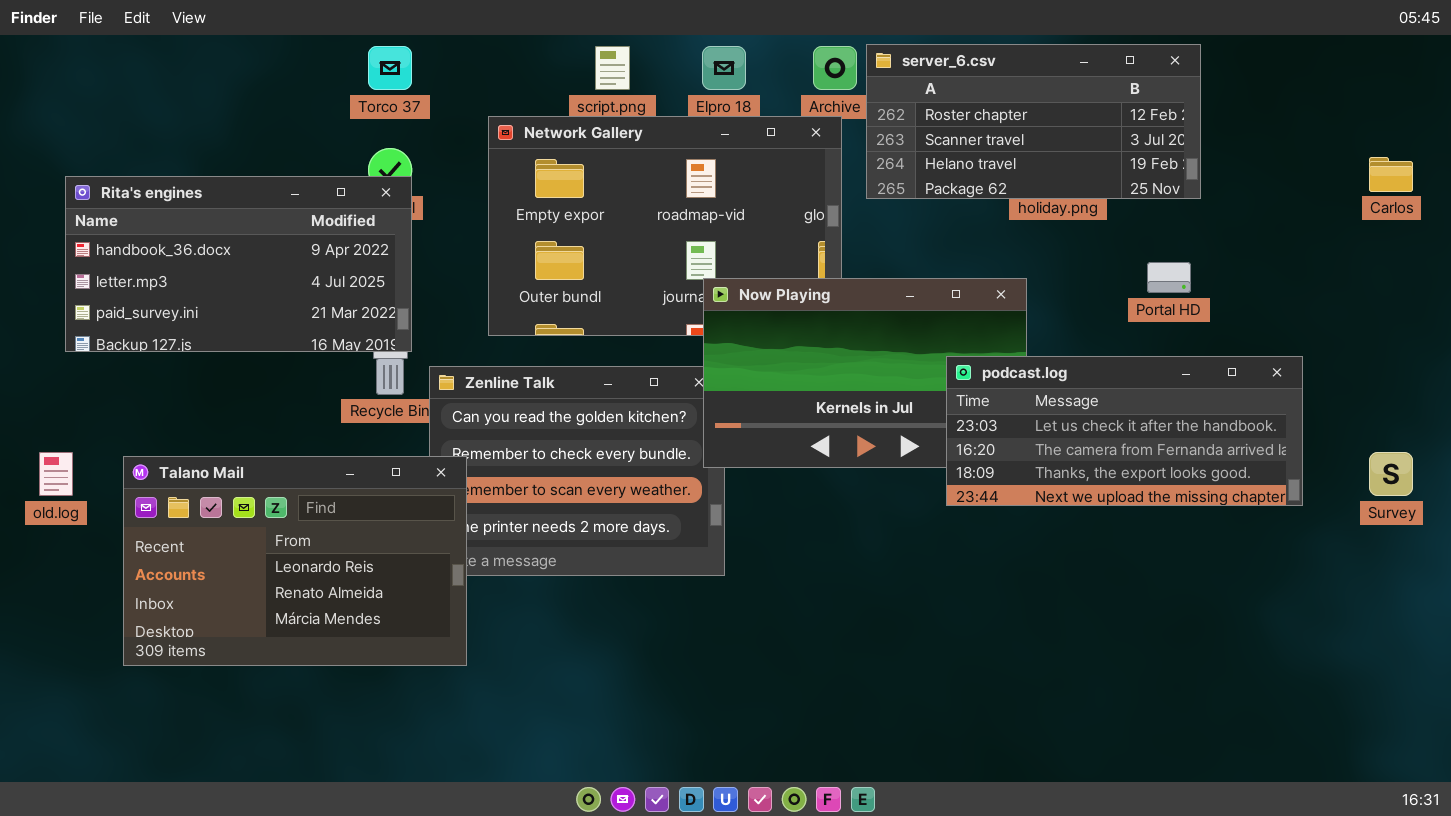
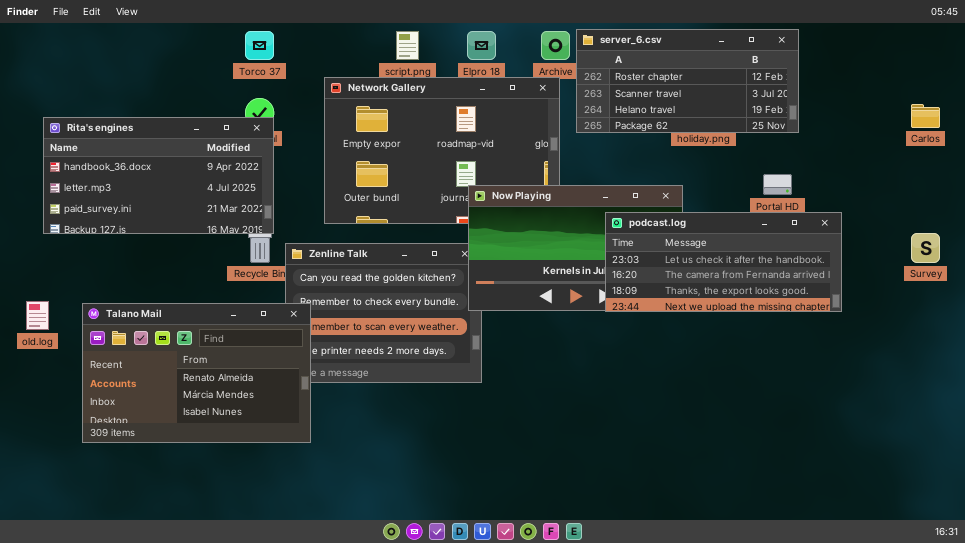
podcast.log: [946,356,1303,506] -> [605,212,842,312], moved
Survey: [1369,452,1413,496] -> [911,233,940,263], moved
Talano Mail: [123,456,467,666] -> [82,303,311,443], scrolled down 1 row

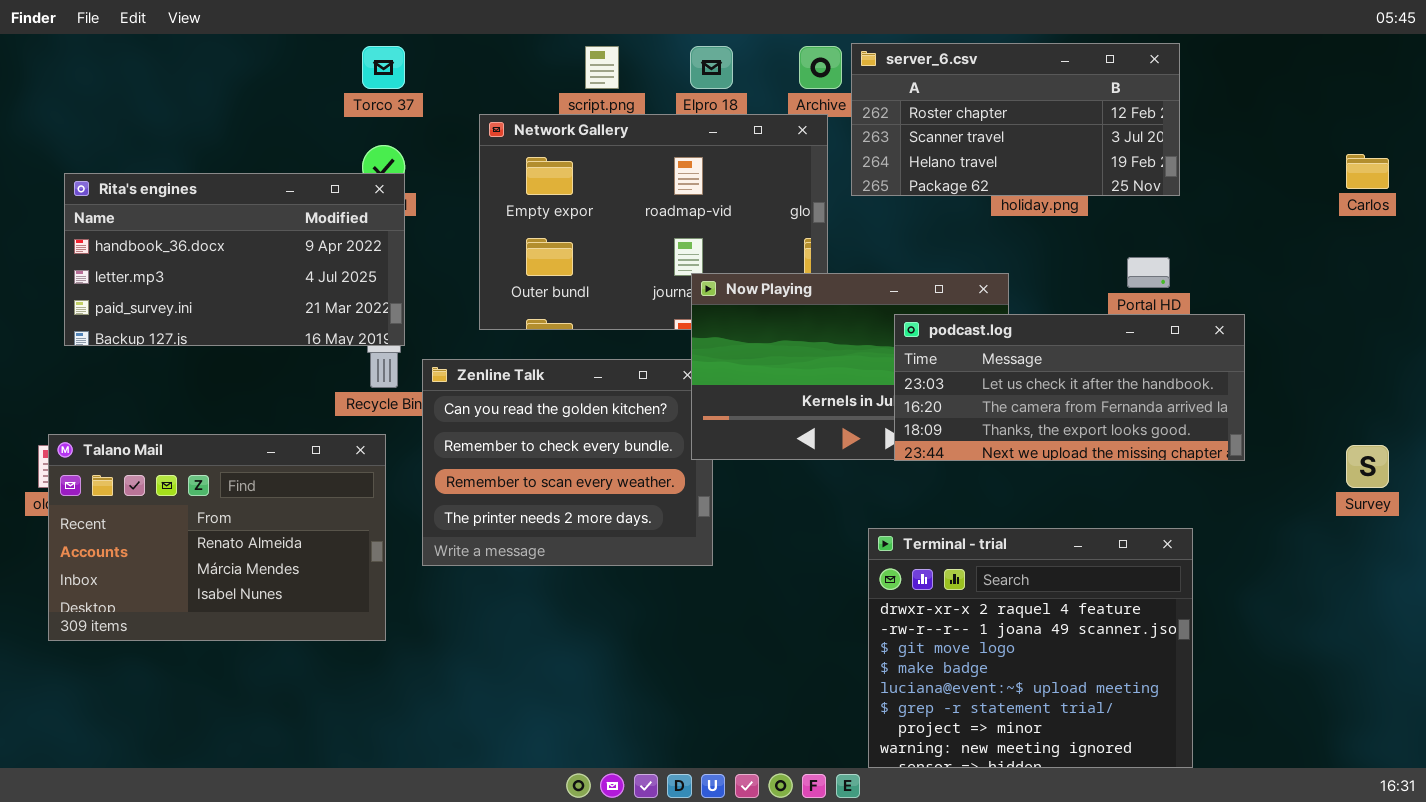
Survey: [911,233,940,263] -> [1346,445,1389,488], moved
Talano Mail: [82,303,311,443] -> [48,434,386,641], moved
Terminal - trial: none -> [868,528,1193,768], opened

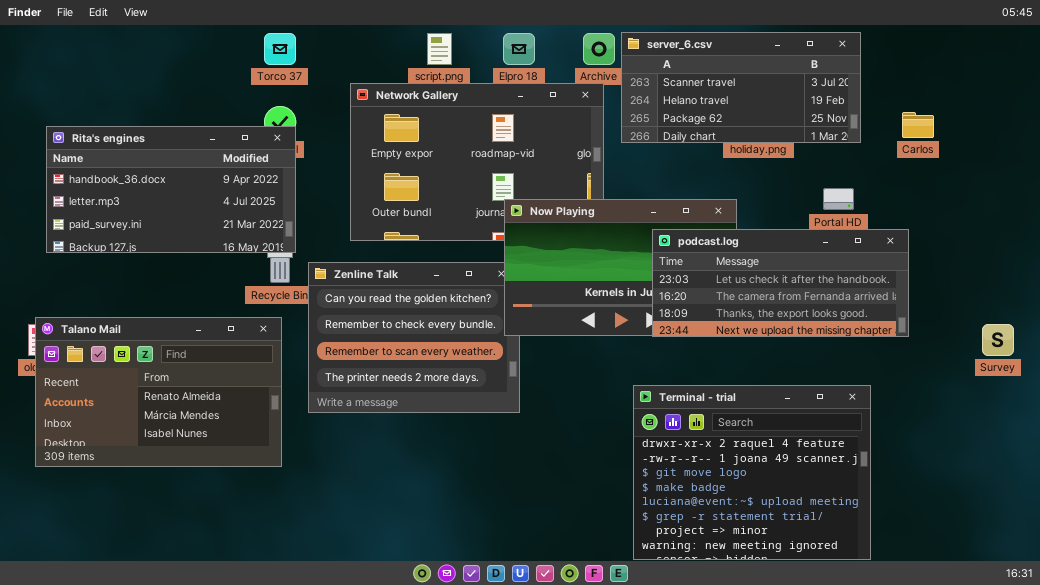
server_6.csv: [851,43,1180,196] -> [621,32,861,143], scrolled down 1 row
Carlos: [1346,154,1389,189] -> [902,112,934,138], moved

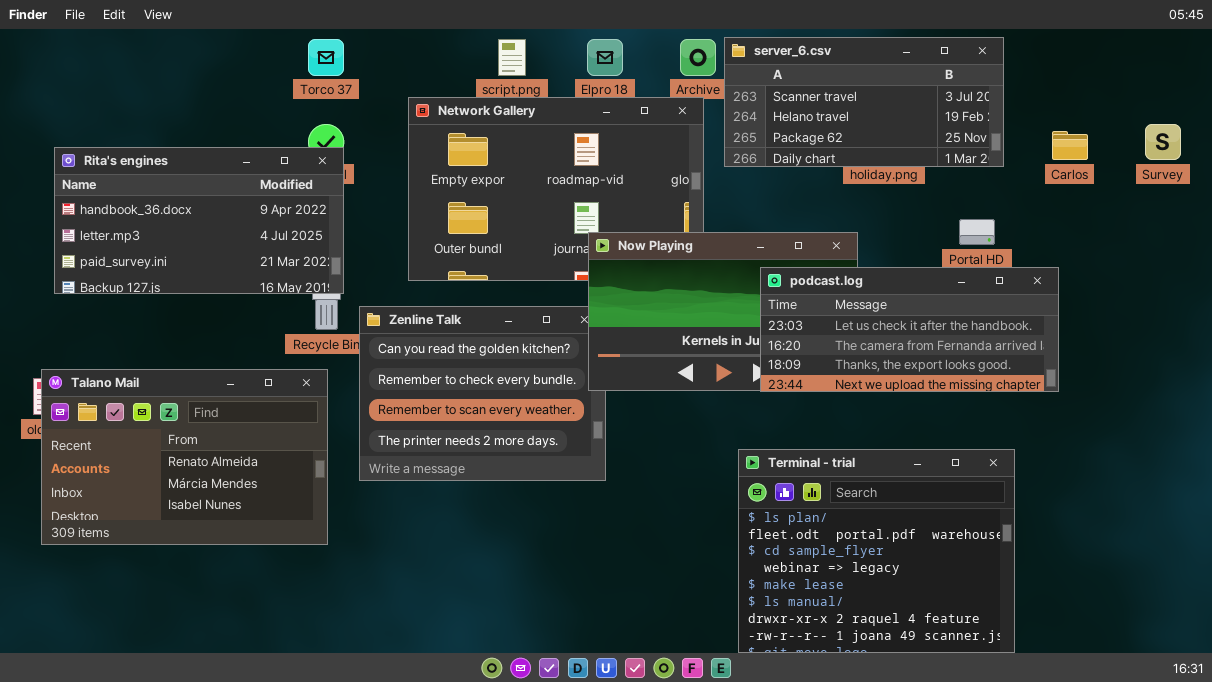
Survey: [982,324,1014,356] -> [1145,124,1181,160], moved
Terminal - trial: [633,385,871,560] -> [738,449,1015,653], scrolled up 6 rows

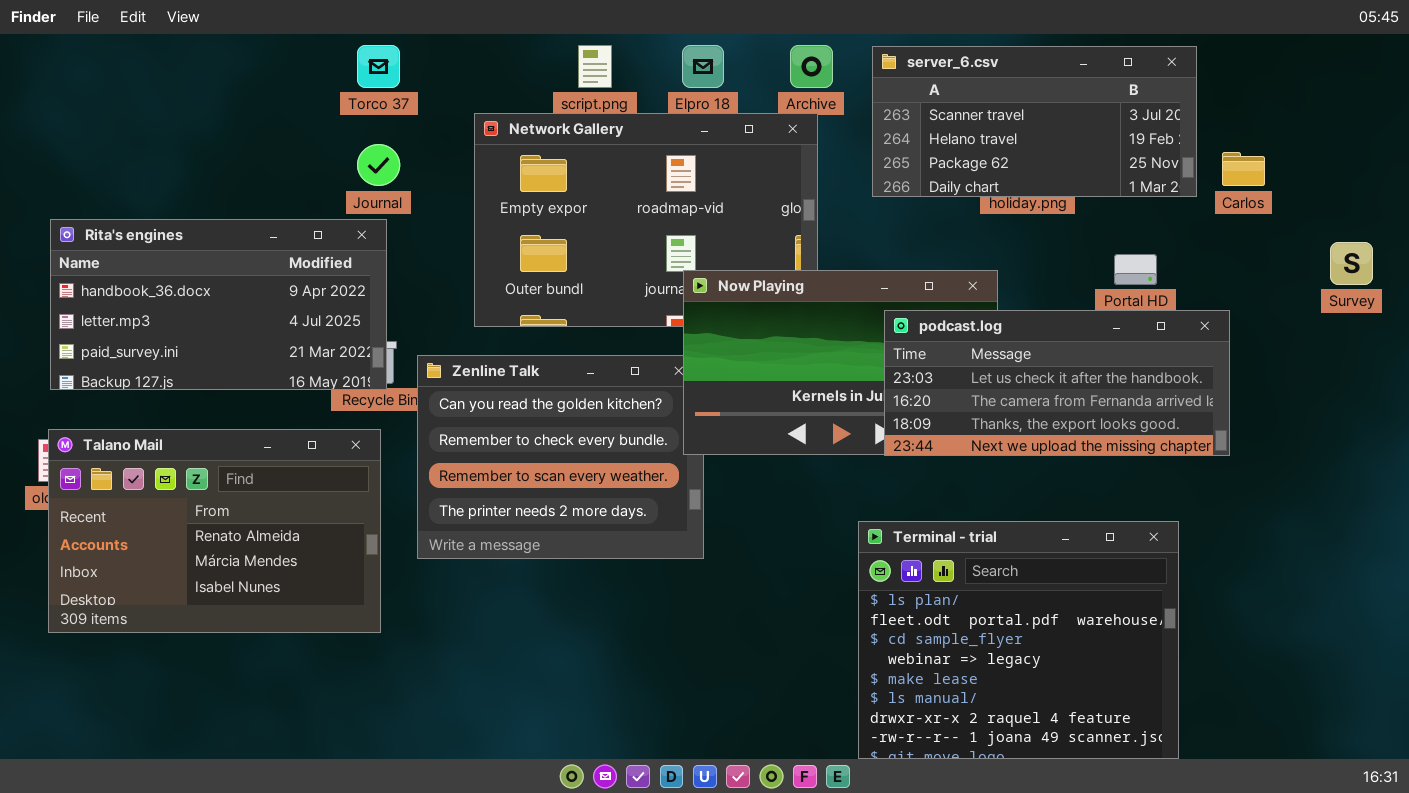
server_6.csv: [724,37,1004,167] -> [872,46,1197,197], moved
Survey: [1145,124,1181,160] -> [1330,242,1373,285], moved
Rita's engines: [54,147,344,294] -> [50,219,387,390], moved

